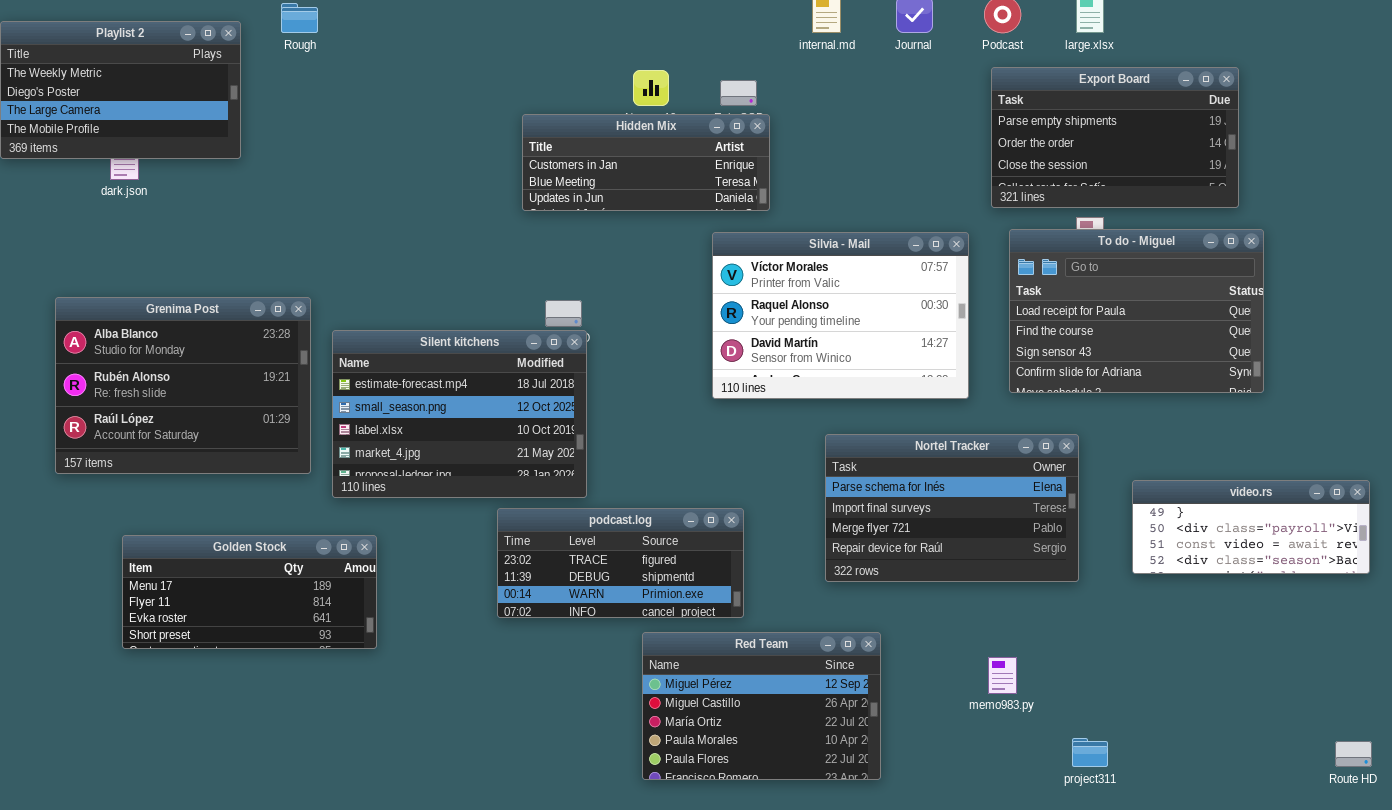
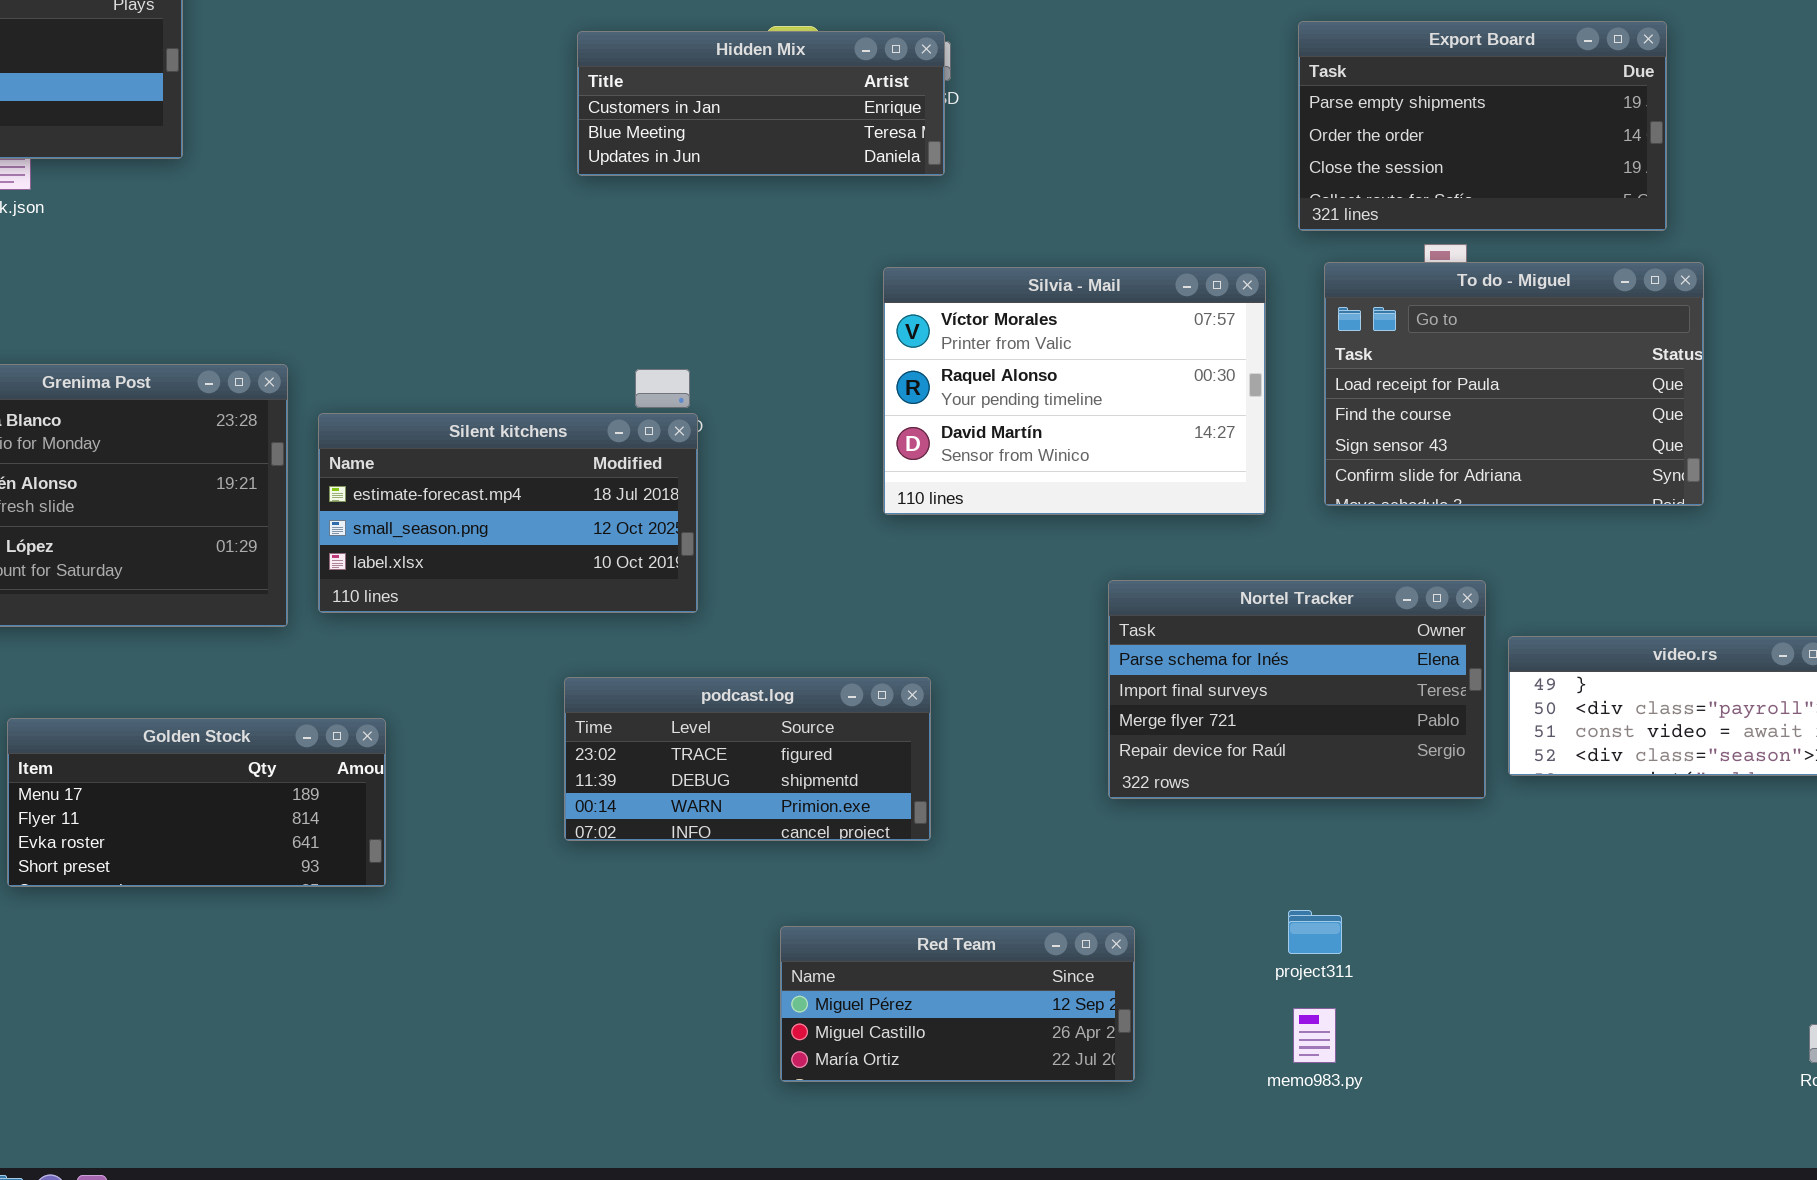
Hidden Mix: [522,114,770,211] -> [577,31,945,176], moved
Silent kitchens: [332,330,587,498] -> [318,413,698,613], resized
Nortel Tracker: [825,434,1079,582] -> [1108,580,1486,799], moved
Red Team: [642,632,881,780] -> [780,926,1135,1082], resized
memo983.py: [988,657,1017,694] -> [1293,1008,1336,1063], moved
project311: [1072,738,1108,767] -> [1288,910,1342,954], moved

